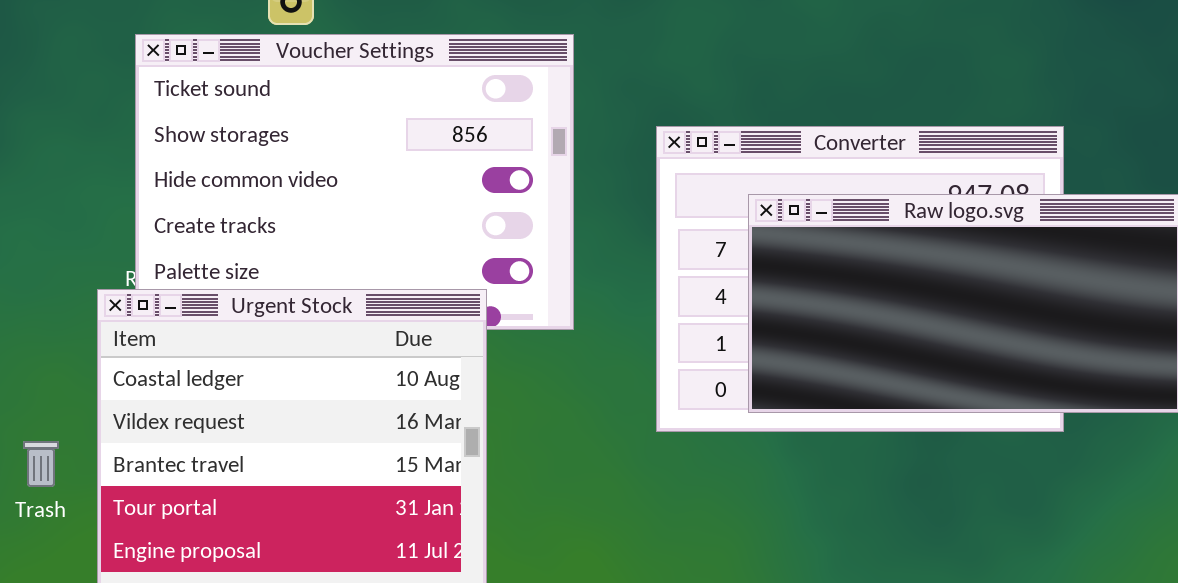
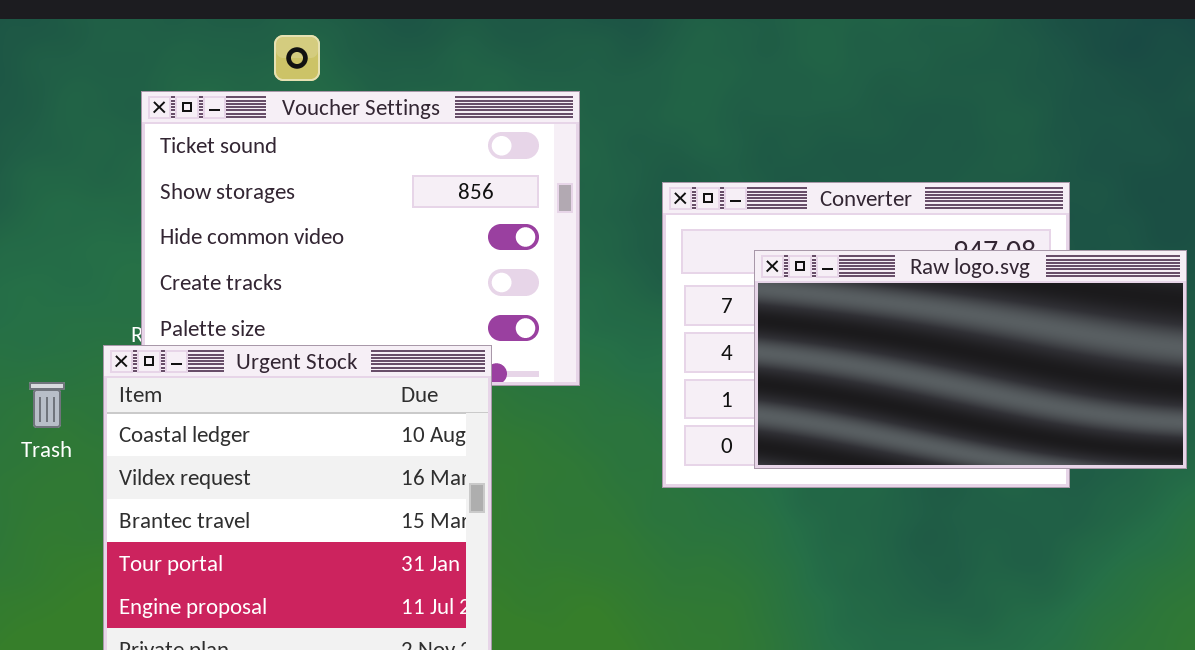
Trash: [23,441,59,487] -> [29,382,65,428], moved

